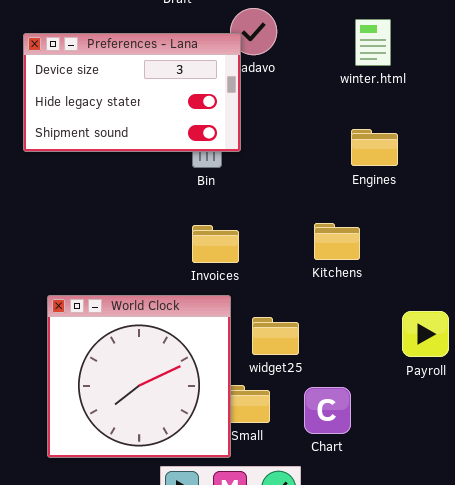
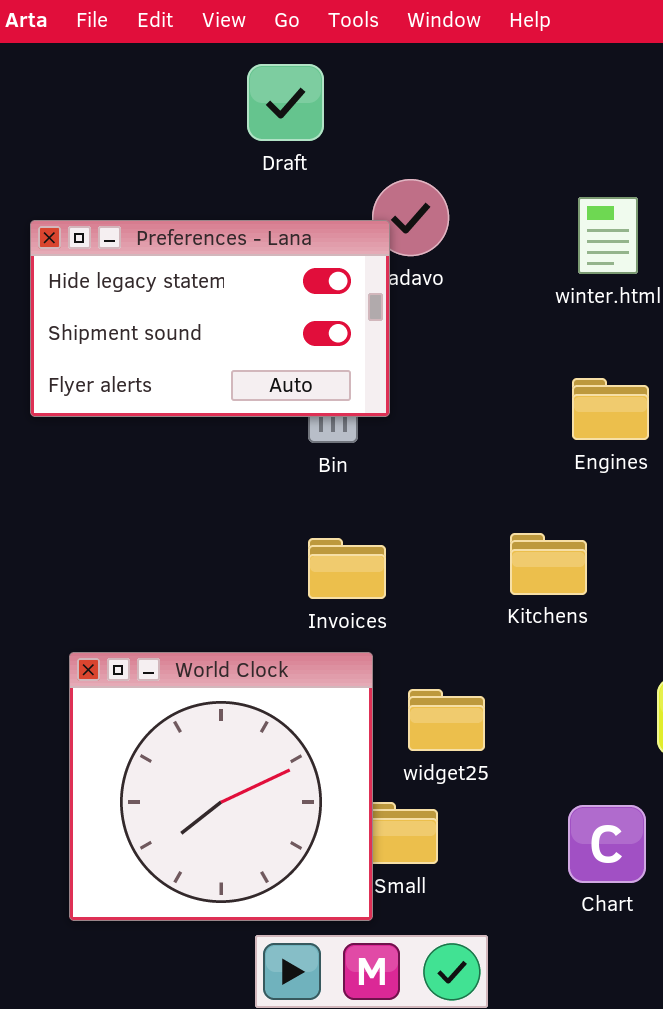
Preferences - Lana: [23,33,241,152] -> [30,220,390,417], scrolled down 1 row
Chart: [304,387,351,434] -> [568,805,646,883], moved

